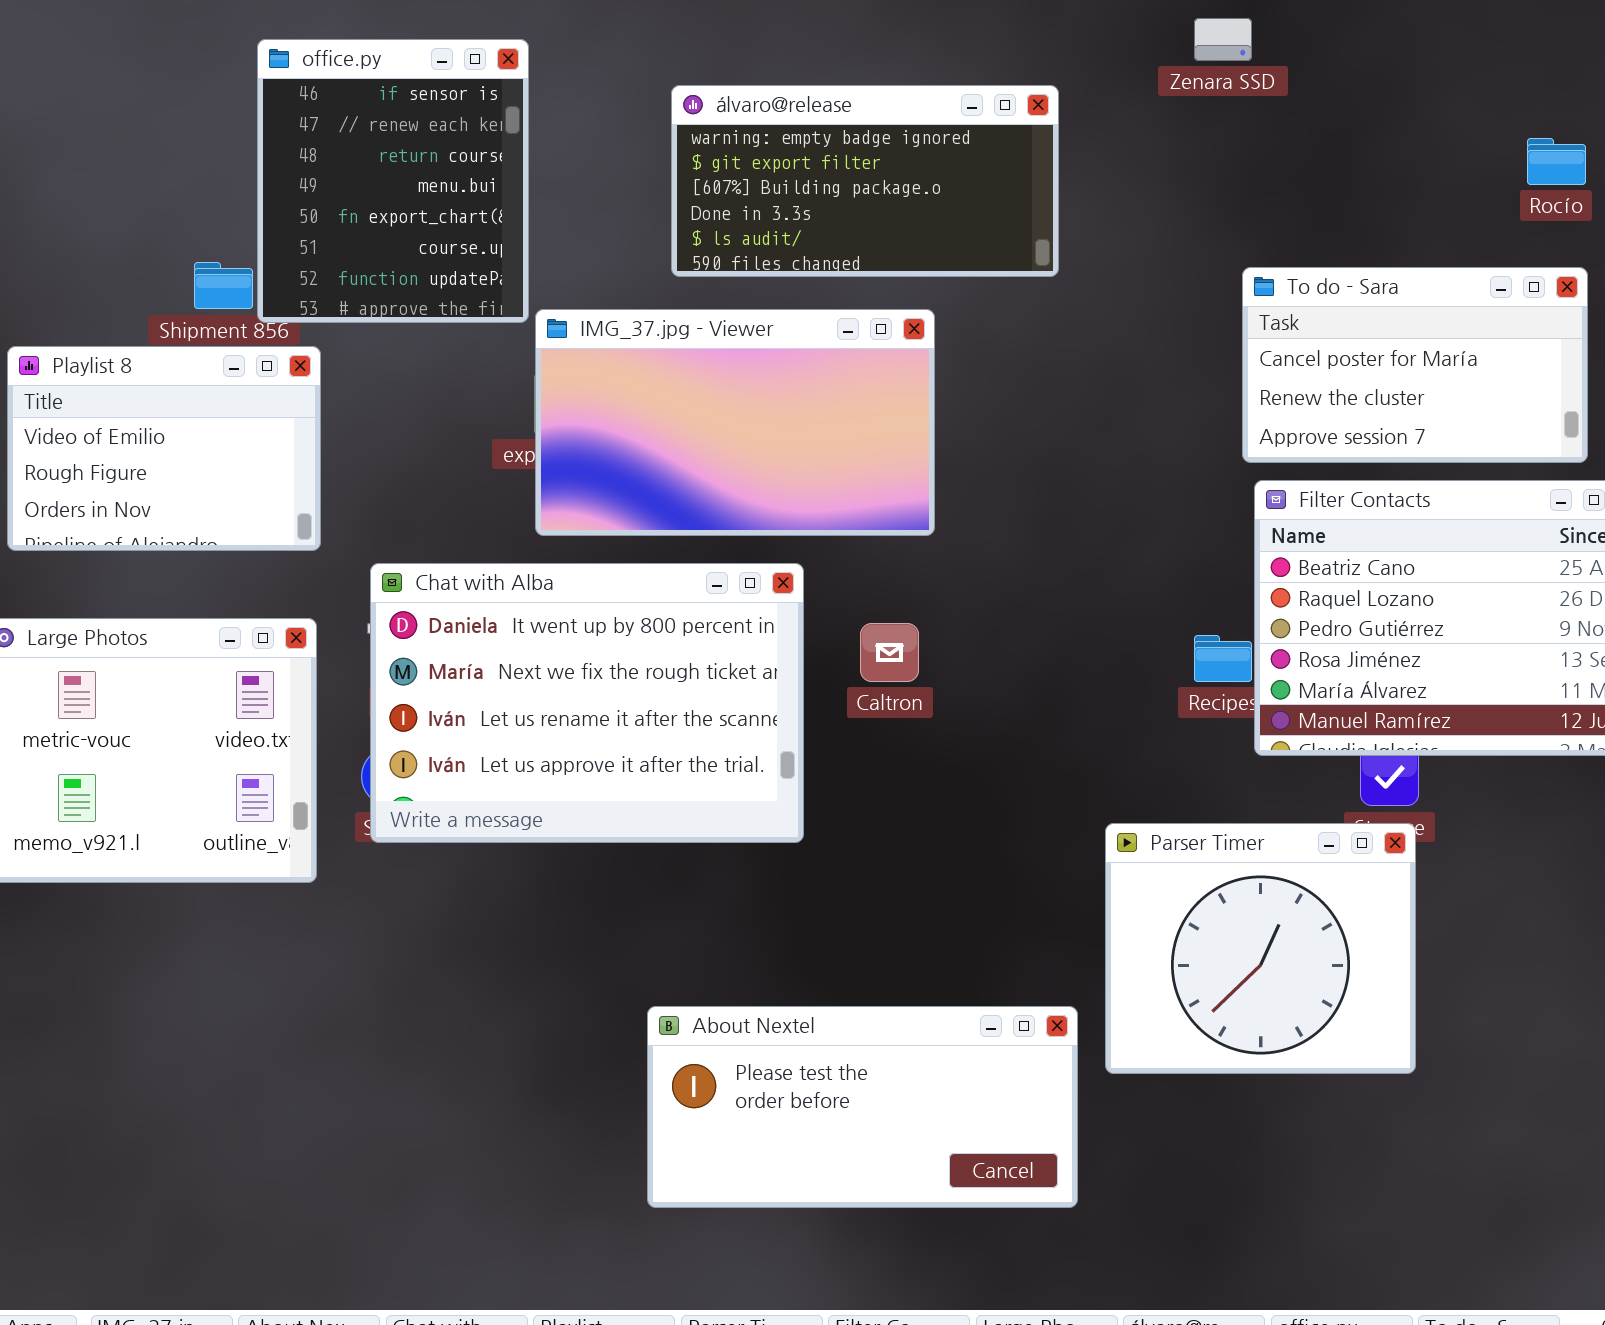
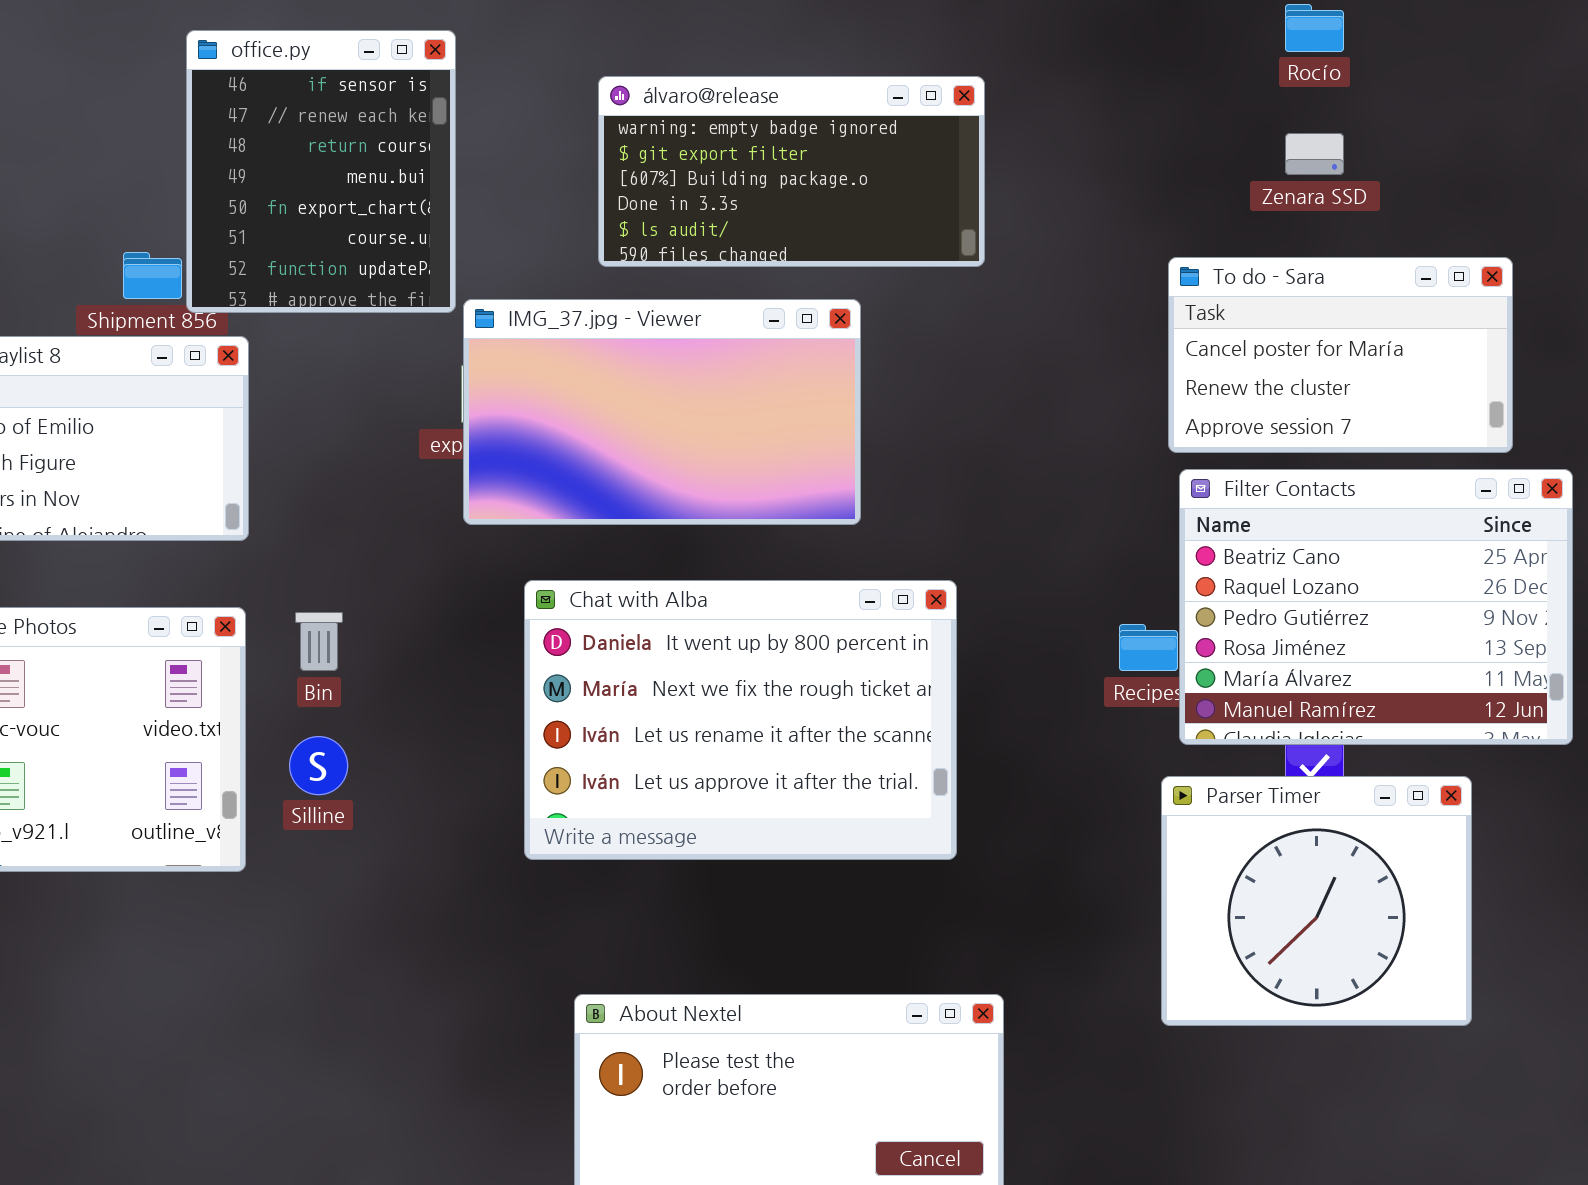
Zenara SSD: [1194,18,1252,61] -> [1285,133,1344,175], moved
Rocío: [1527,138,1586,185] -> [1285,4,1344,52], moved
Chat with Alba: [370,563,804,843] -> [524,580,957,860], moved
Parser Timer: [1105,823,1416,1074] -> [1161,776,1472,1026], moved

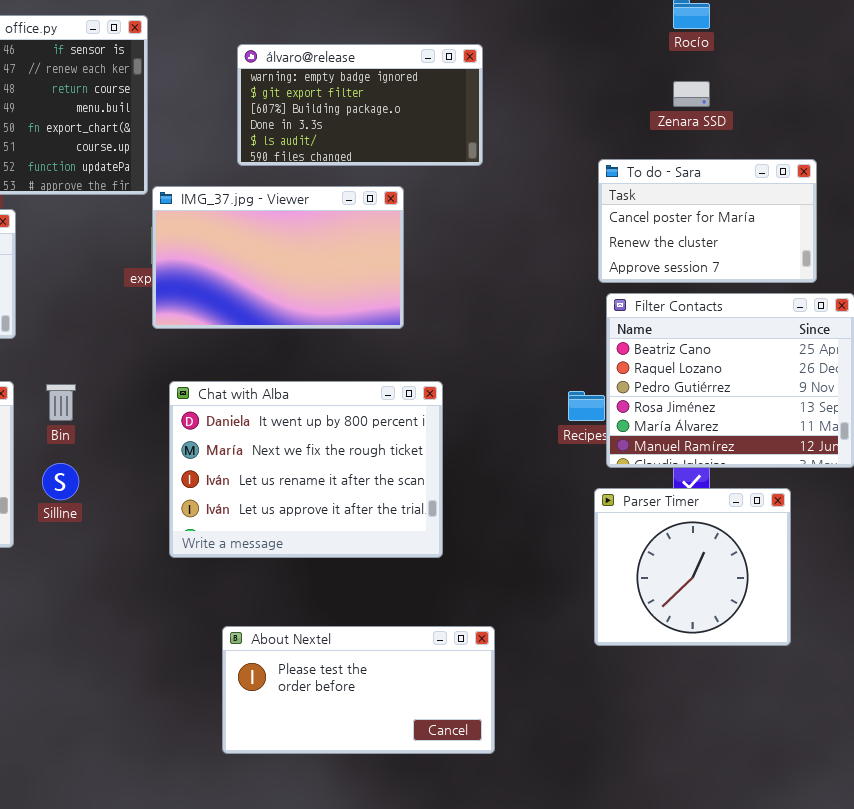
Chat with Alba: [524,580,957,860] -> [169,381,443,558], moved

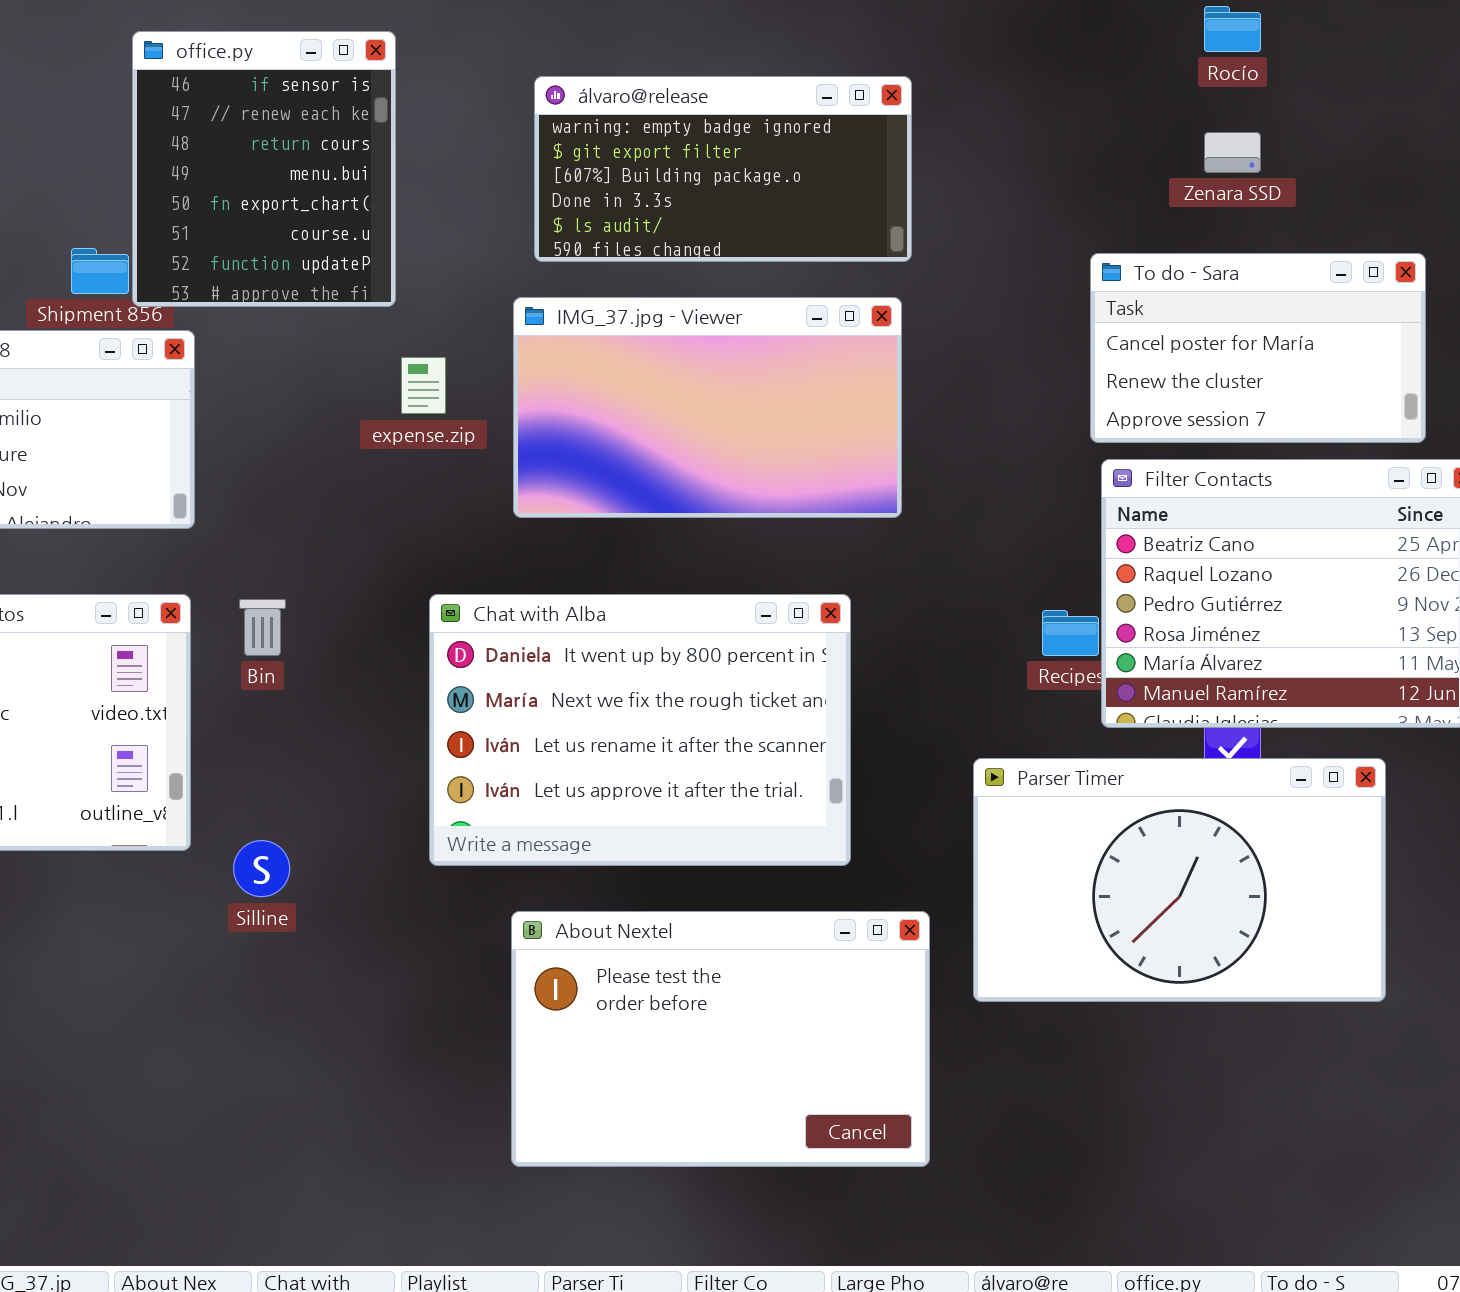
IMG_37.jpg - Viewer: [152,186,404,329] -> [513,297,902,518], moved
Silline: [42,463,79,500] -> [233,840,290,897], moved
Parser Timer: [594,488,791,646] -> [973,758,1386,1002], resized
About Nextel: [222,626,495,754] -> [511,911,930,1167], resized

